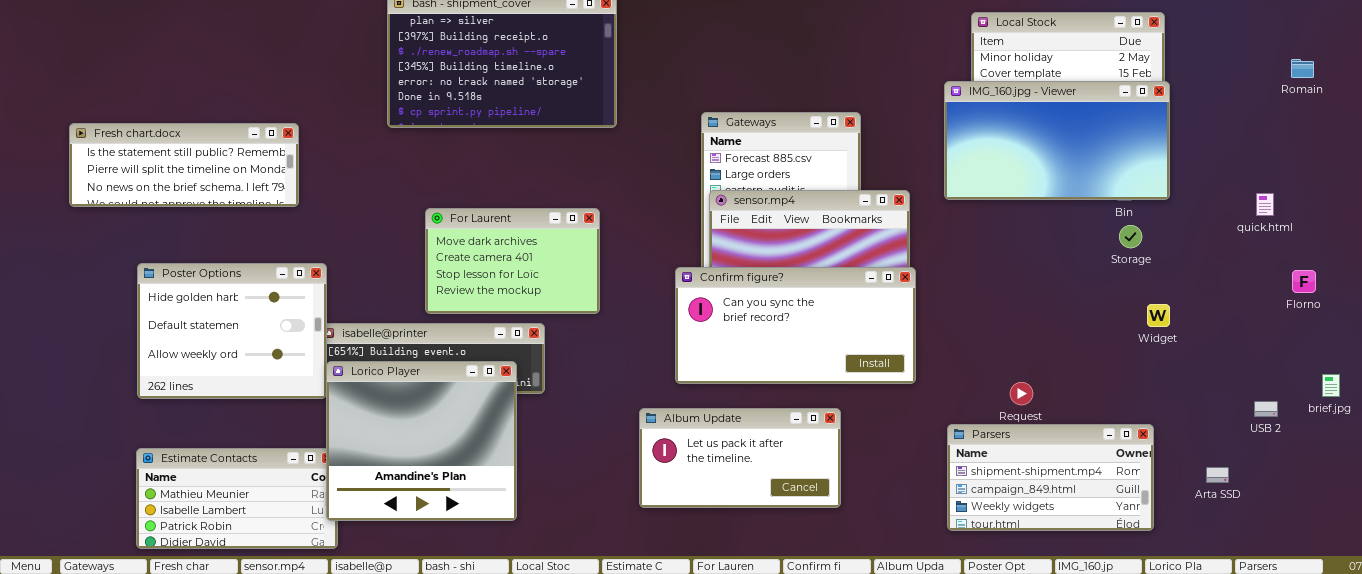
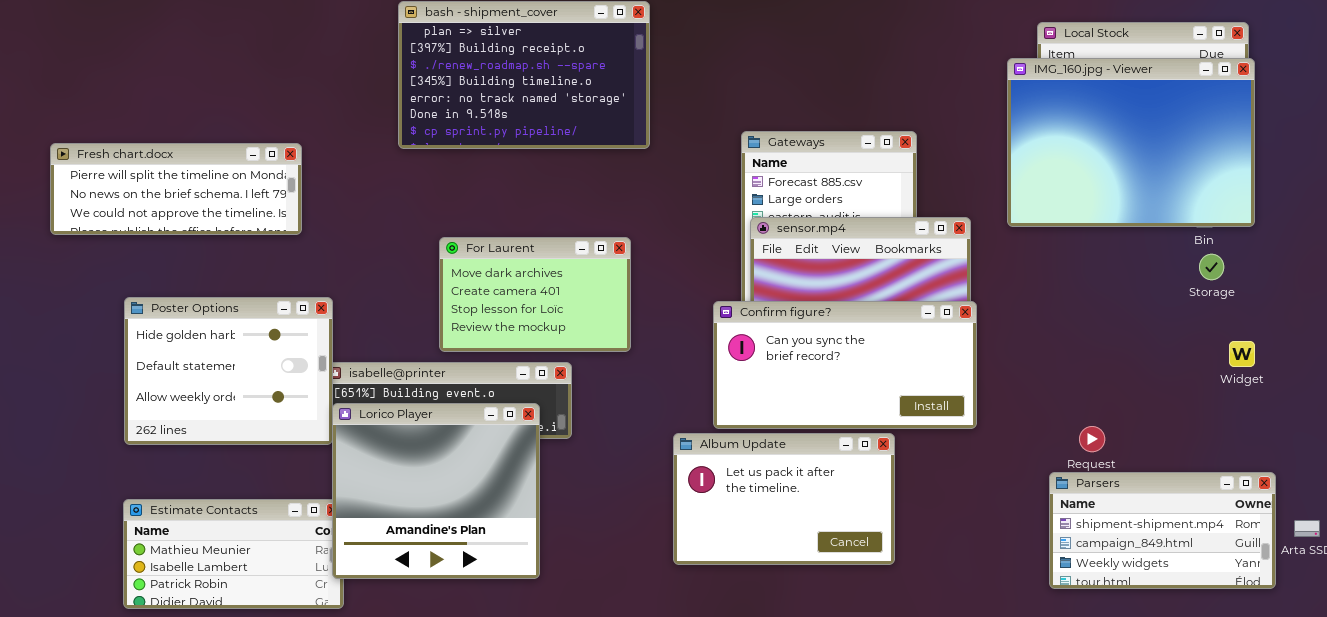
IMG_160.jpg - Viewer: [944,81,1170,200] -> [1007,58,1255,227], resized
Fresh chart.docx: [69,123,299,207] -> [50,143,302,235], scrolled down 1 row
Album Update: [639,408,841,508] -> [673,433,895,565], resized
Parsers: [947,424,1154,531] -> [1049,472,1276,589], moved

